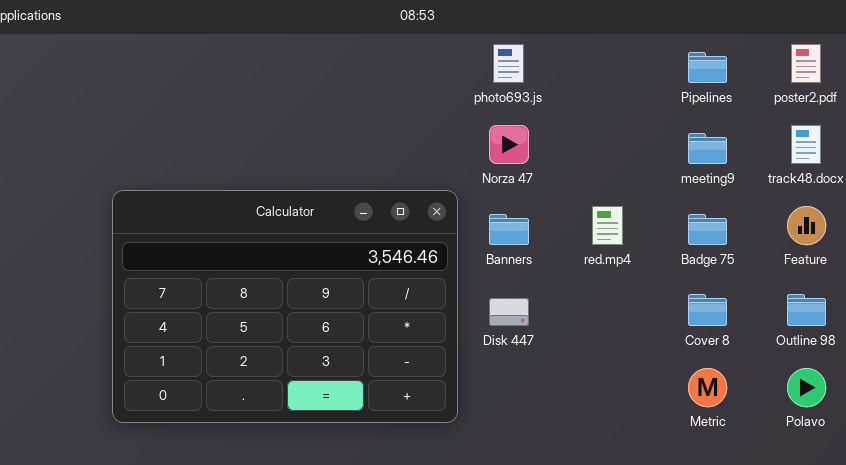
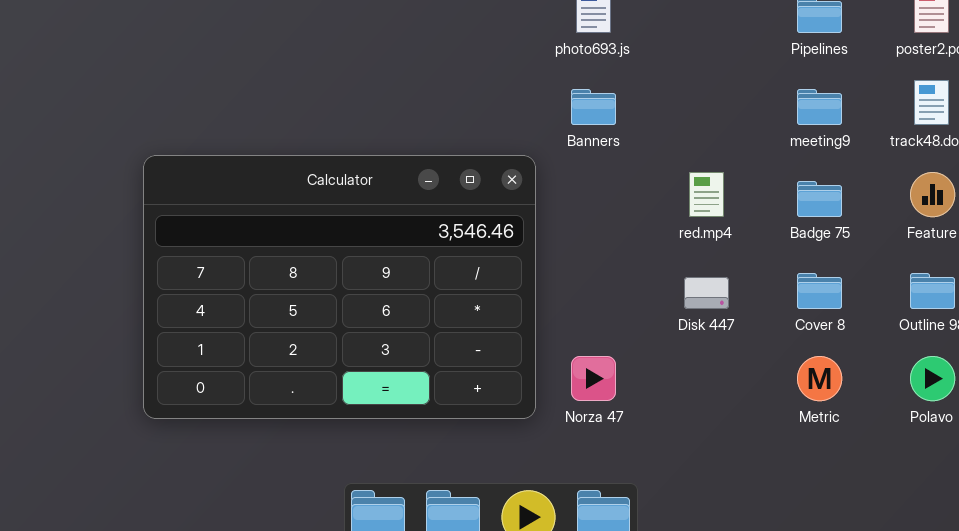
Norza 47: [489,125,529,164] -> [571,356,616,401], moved
Banners: [489,214,529,245] -> [571,89,616,125], moved
Disk 447: [489,298,529,326] -> [684,277,729,309], moved

